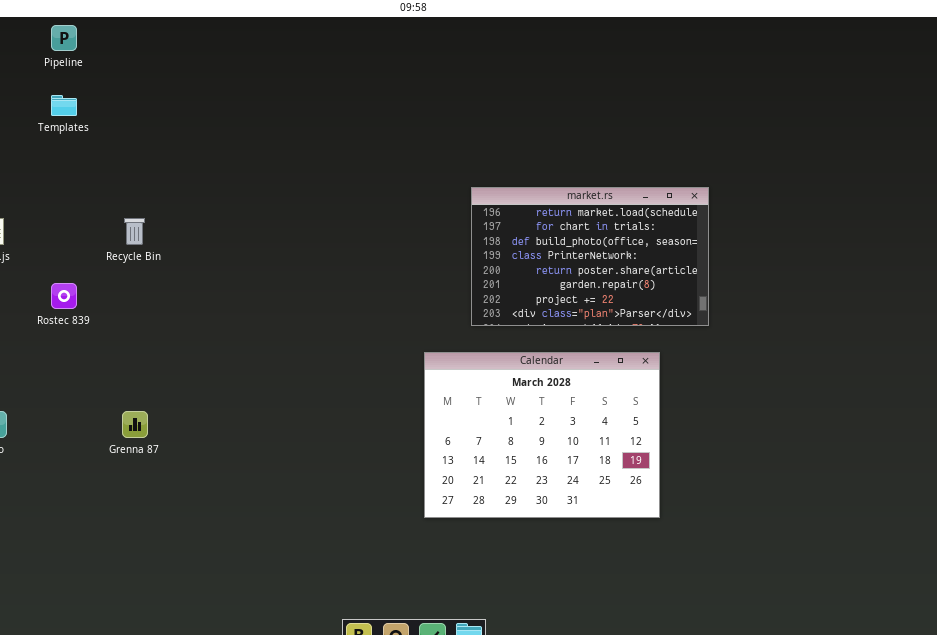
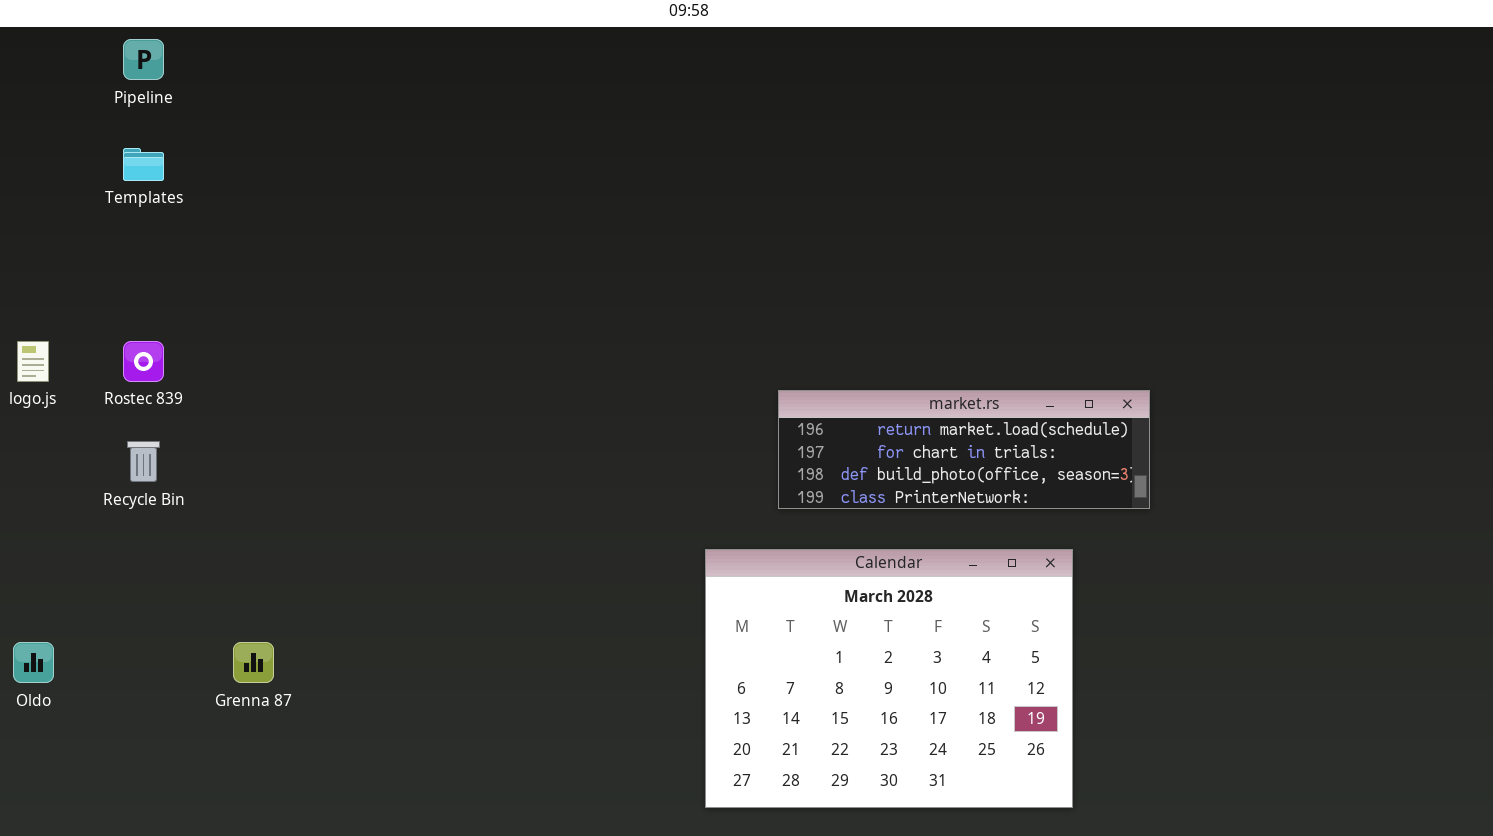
market.rs: [471,187,709,326] -> [778,390,1150,509], resized
Recycle Bin: [124,218,145,245] -> [127,441,160,482], moved
Rostec 839: [51,283,77,309] -> [123,341,164,382], moved

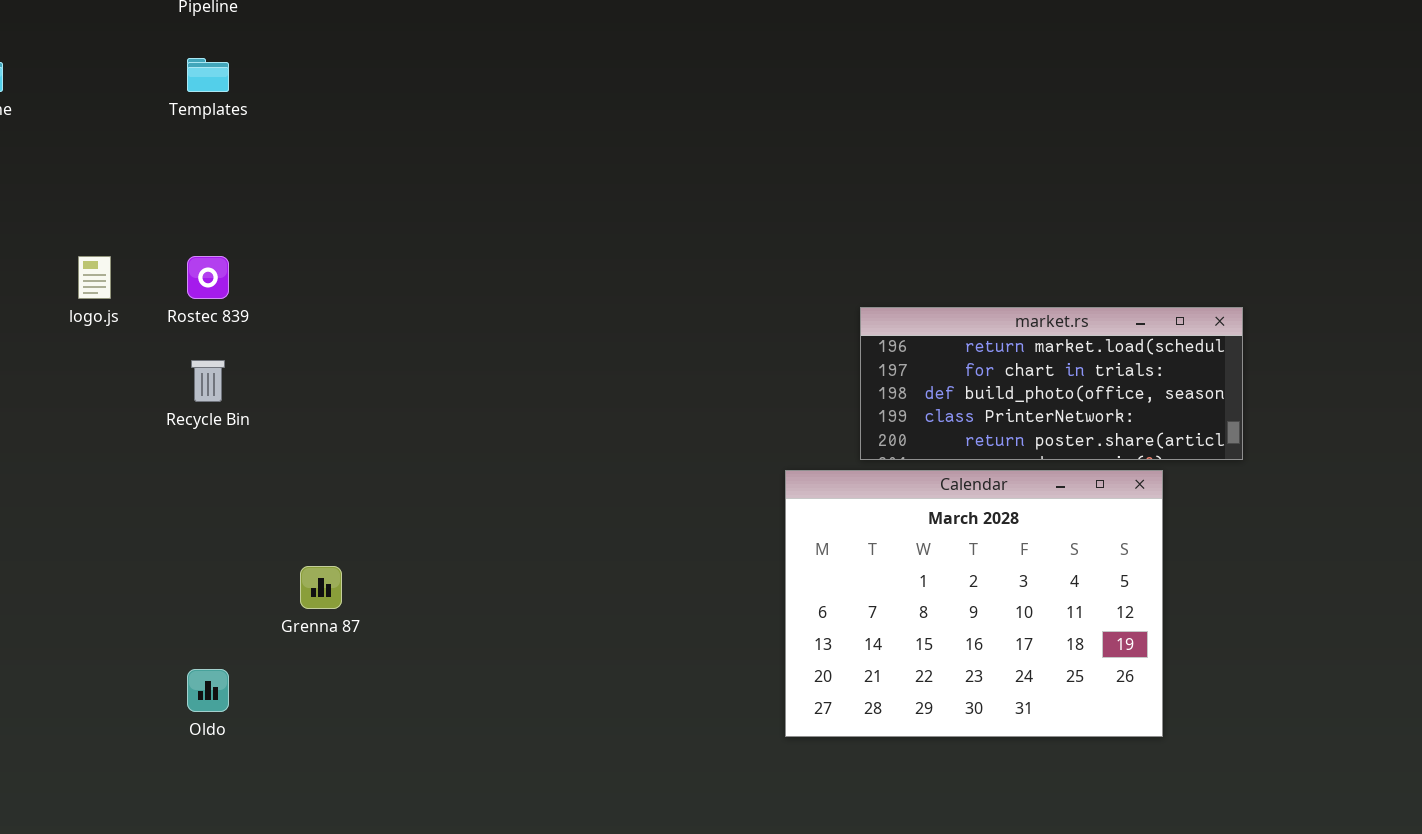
market.rs: [778,390,1150,509] -> [860,307,1243,460], resized
Oldo: [13,642,54,683] -> [187,669,229,712], moved

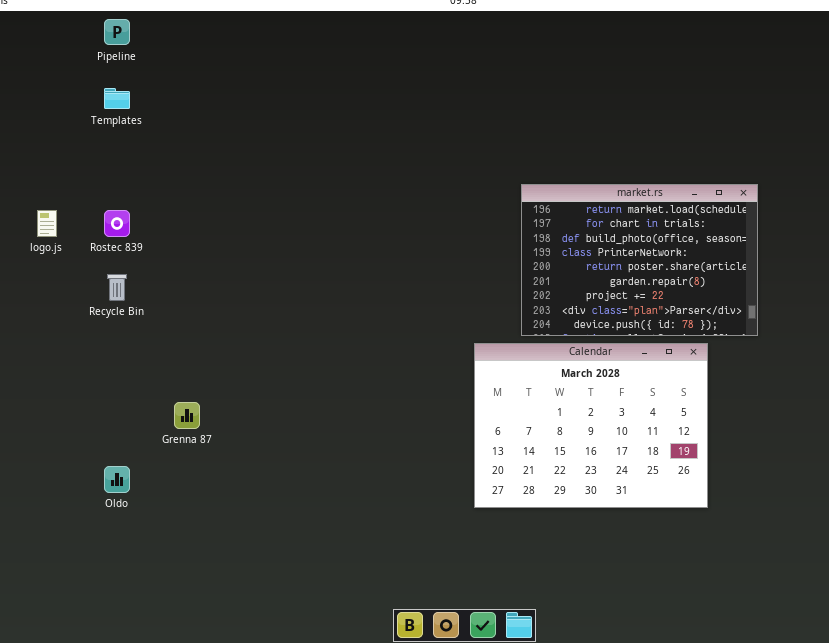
market.rs: [860,307,1243,460] -> [521,184,758,336], resized

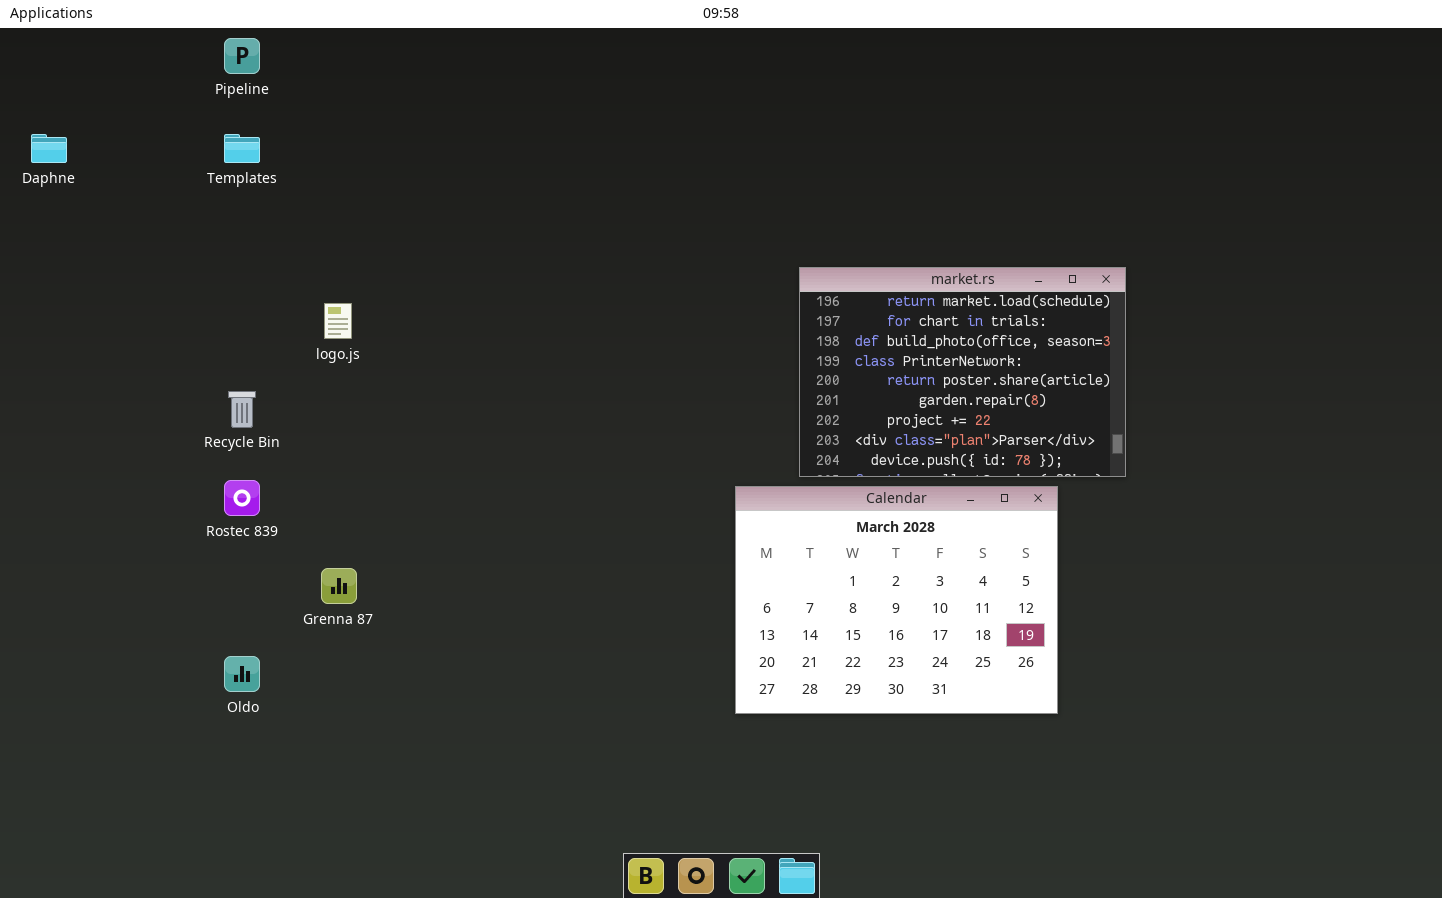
logo.js: [37,210,57,237] -> [324,303,352,339], moved
Rostec 839: [104,210,130,237] -> [224,480,260,516], moved

